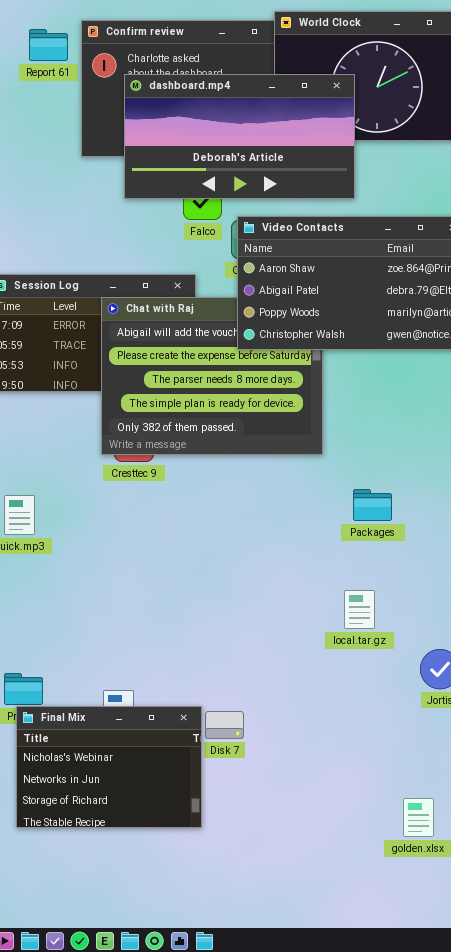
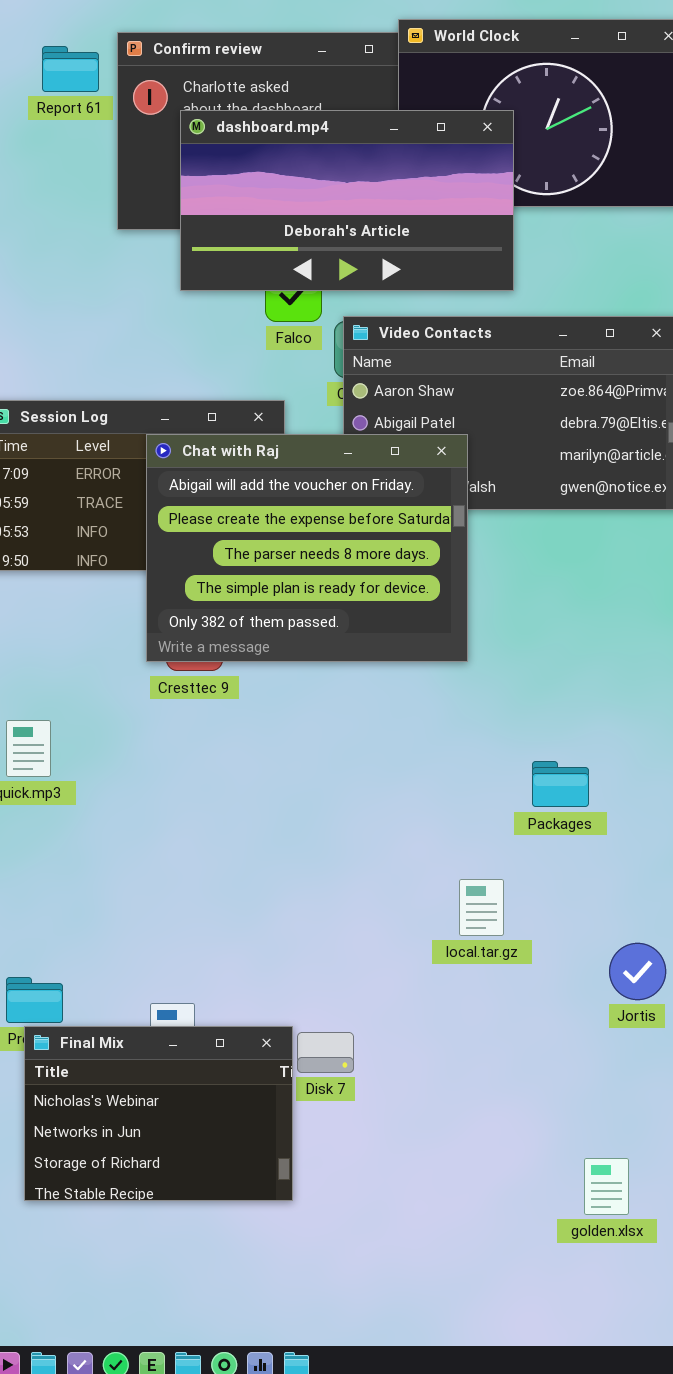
Chat with Raj: [101,297,323,455] -> [146,434,468,662], raised
Packages: [353,489,392,521] -> [532,761,589,807], moved
local.tar.gz: [344,590,375,629] -> [459,879,504,936], moved

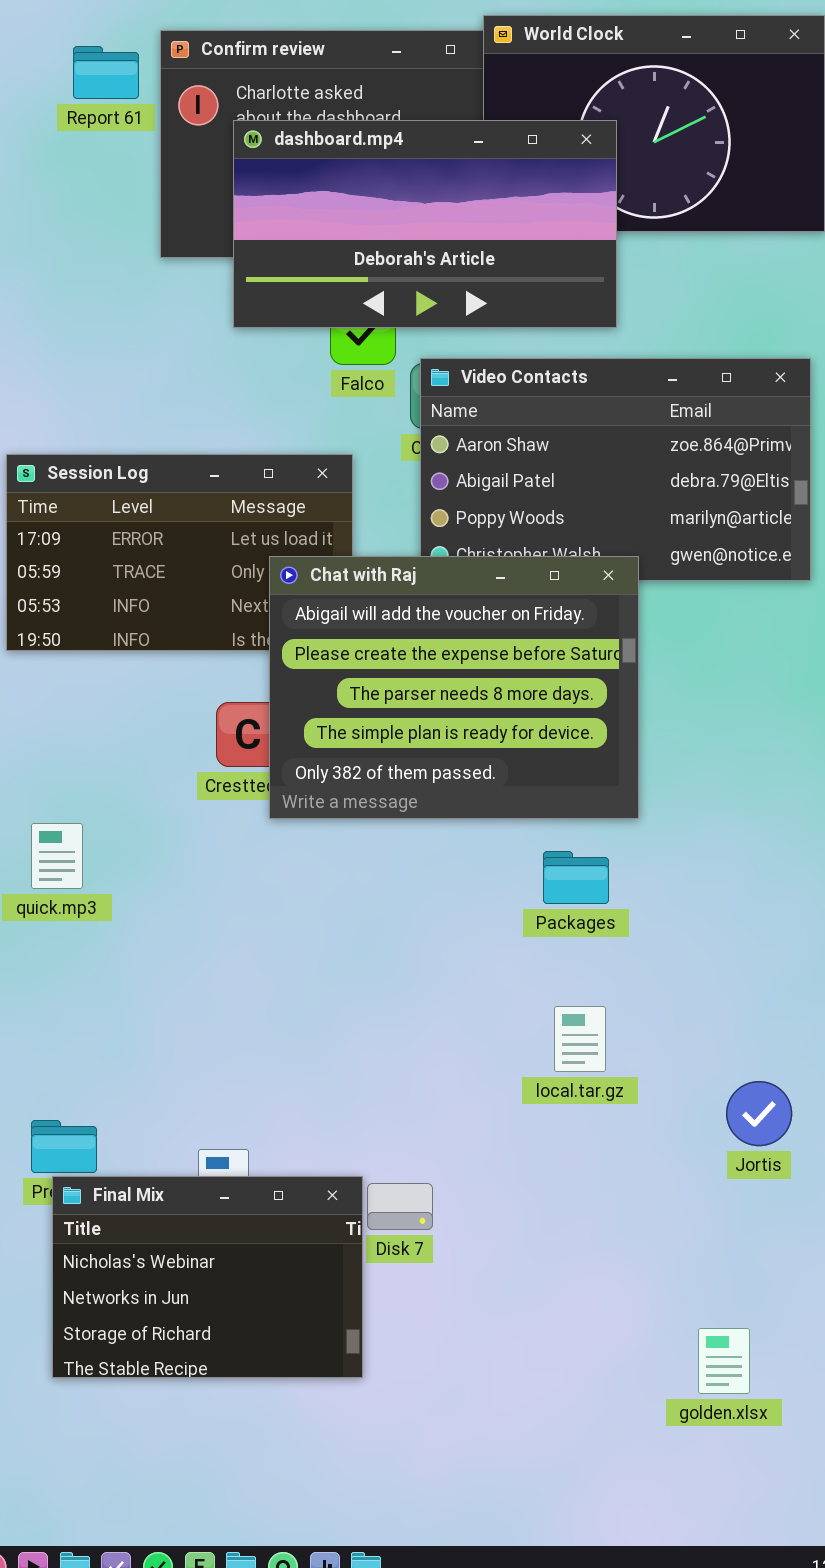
Chat with Raj: [146,434,468,662] -> [269,556,639,819], moved
Packages: [532,761,589,807] -> [543,851,609,904], moved

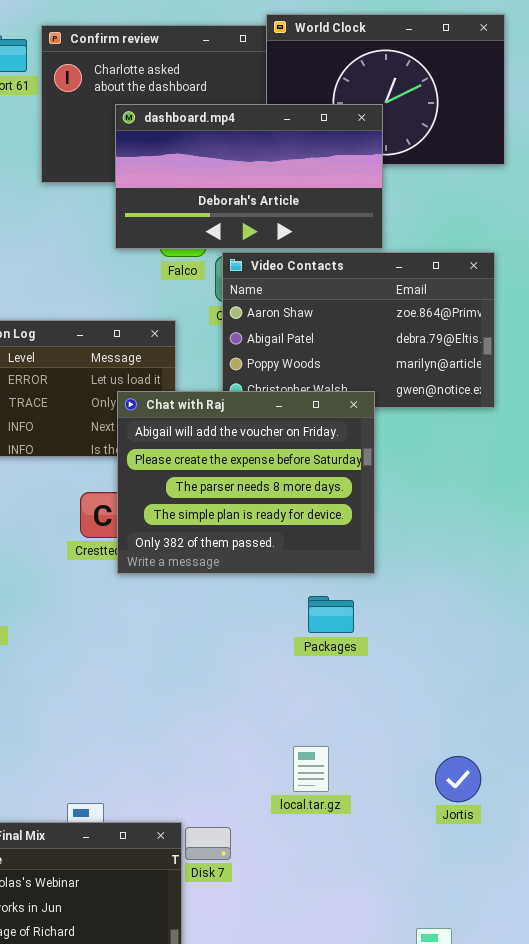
dashboard.mp4: [233,120,617,328] -> [115,104,383,249], moved
local.tar.gz: [554,1006,606,1072] -> [293,746,329,792], moved

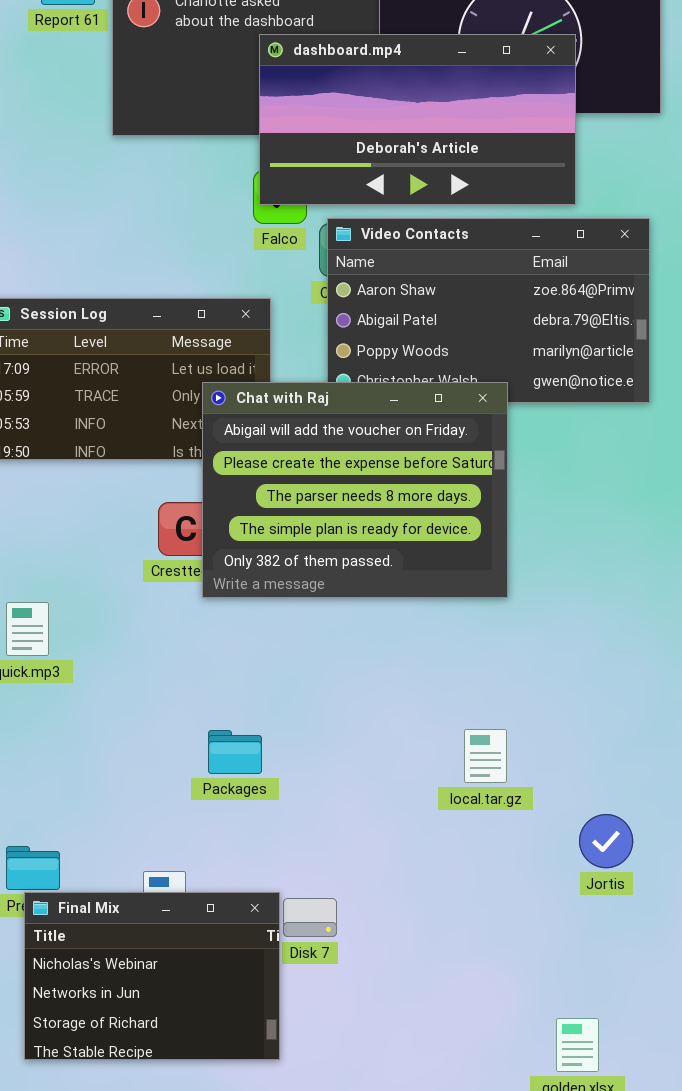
dashboard.mp4: [115,104,383,249] -> [259,34,576,205], moved
Packages: [308,596,354,633] -> [208,730,262,774], moved
local.tar.gz: [293,746,329,792] -> [464,729,507,783], moved

